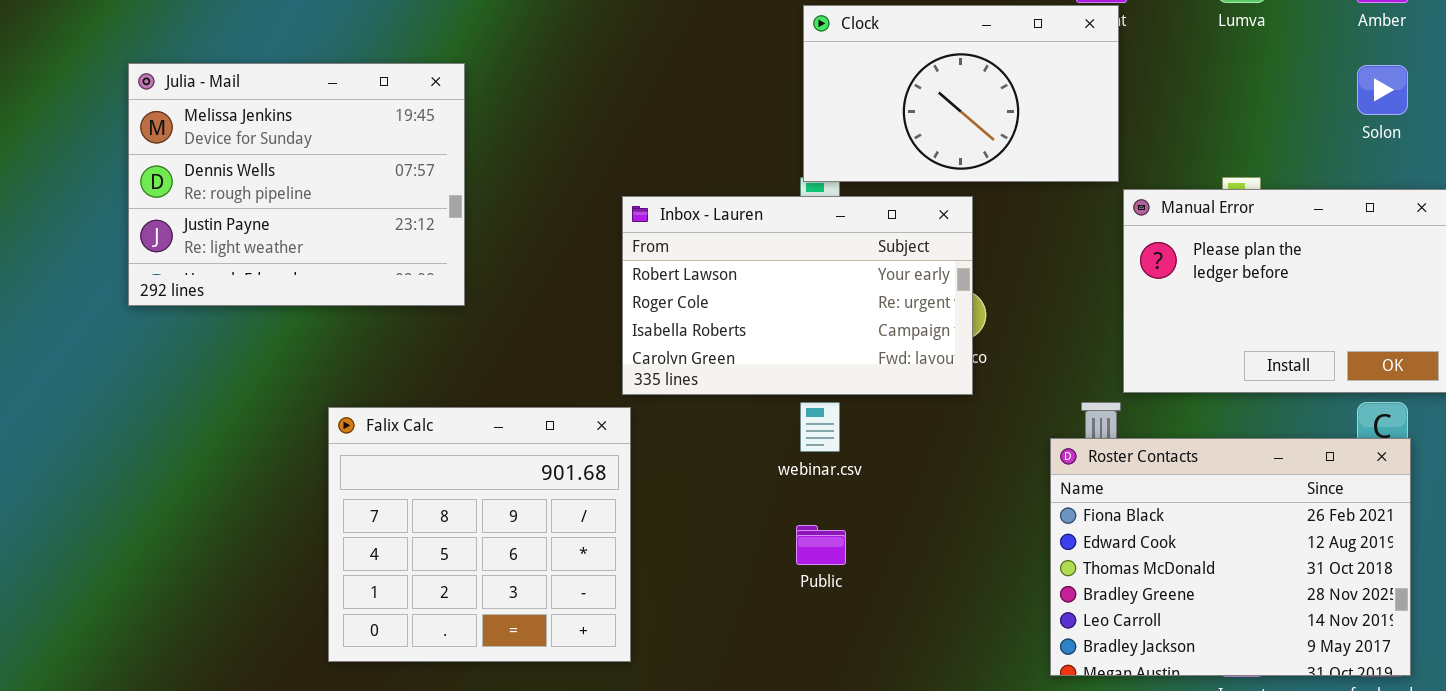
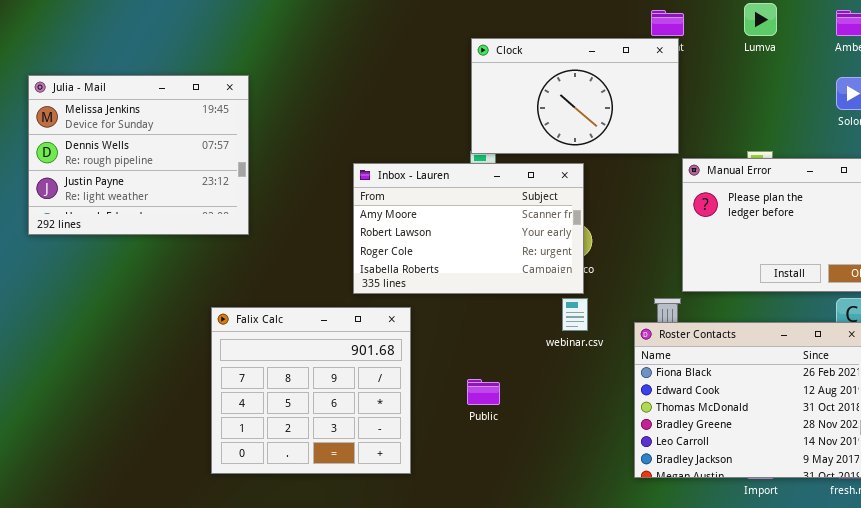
Inbox - Lauren: [622,196,973,395] -> [353,163,584,294], scrolled up 1 row
webinar.csv: [800,402,840,452] -> [562,298,588,331], moved
Falix Calc: [328,407,631,662] -> [211,307,411,474], moved

